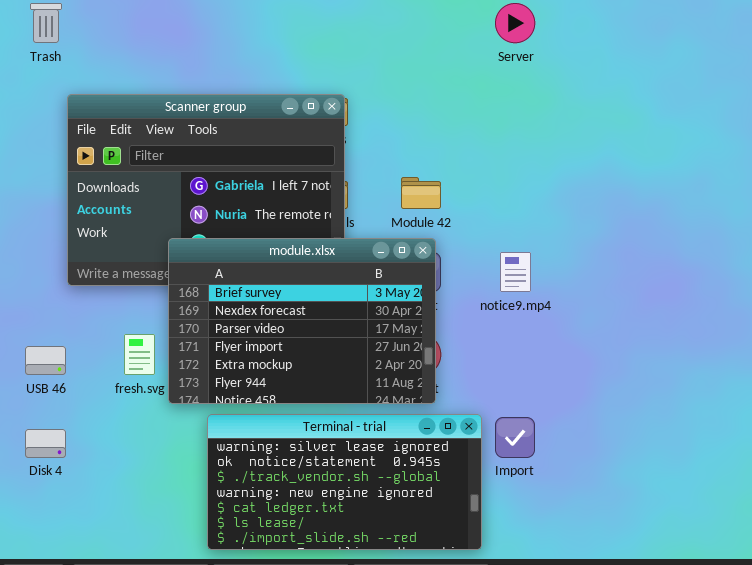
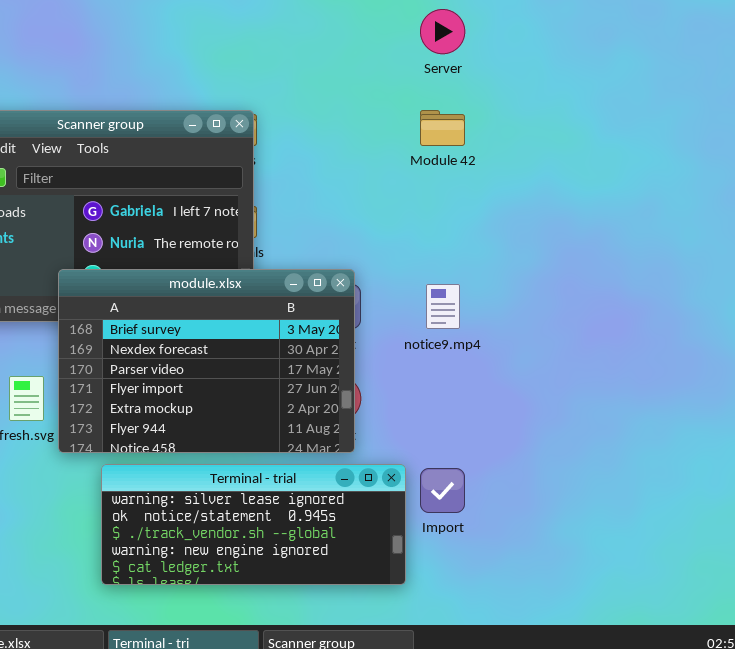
Module 42: [401,177,441,209] -> [420,110,465,146], moved
Terminal - trial: [207,414,482,550] -> [101,464,406,585], resized

